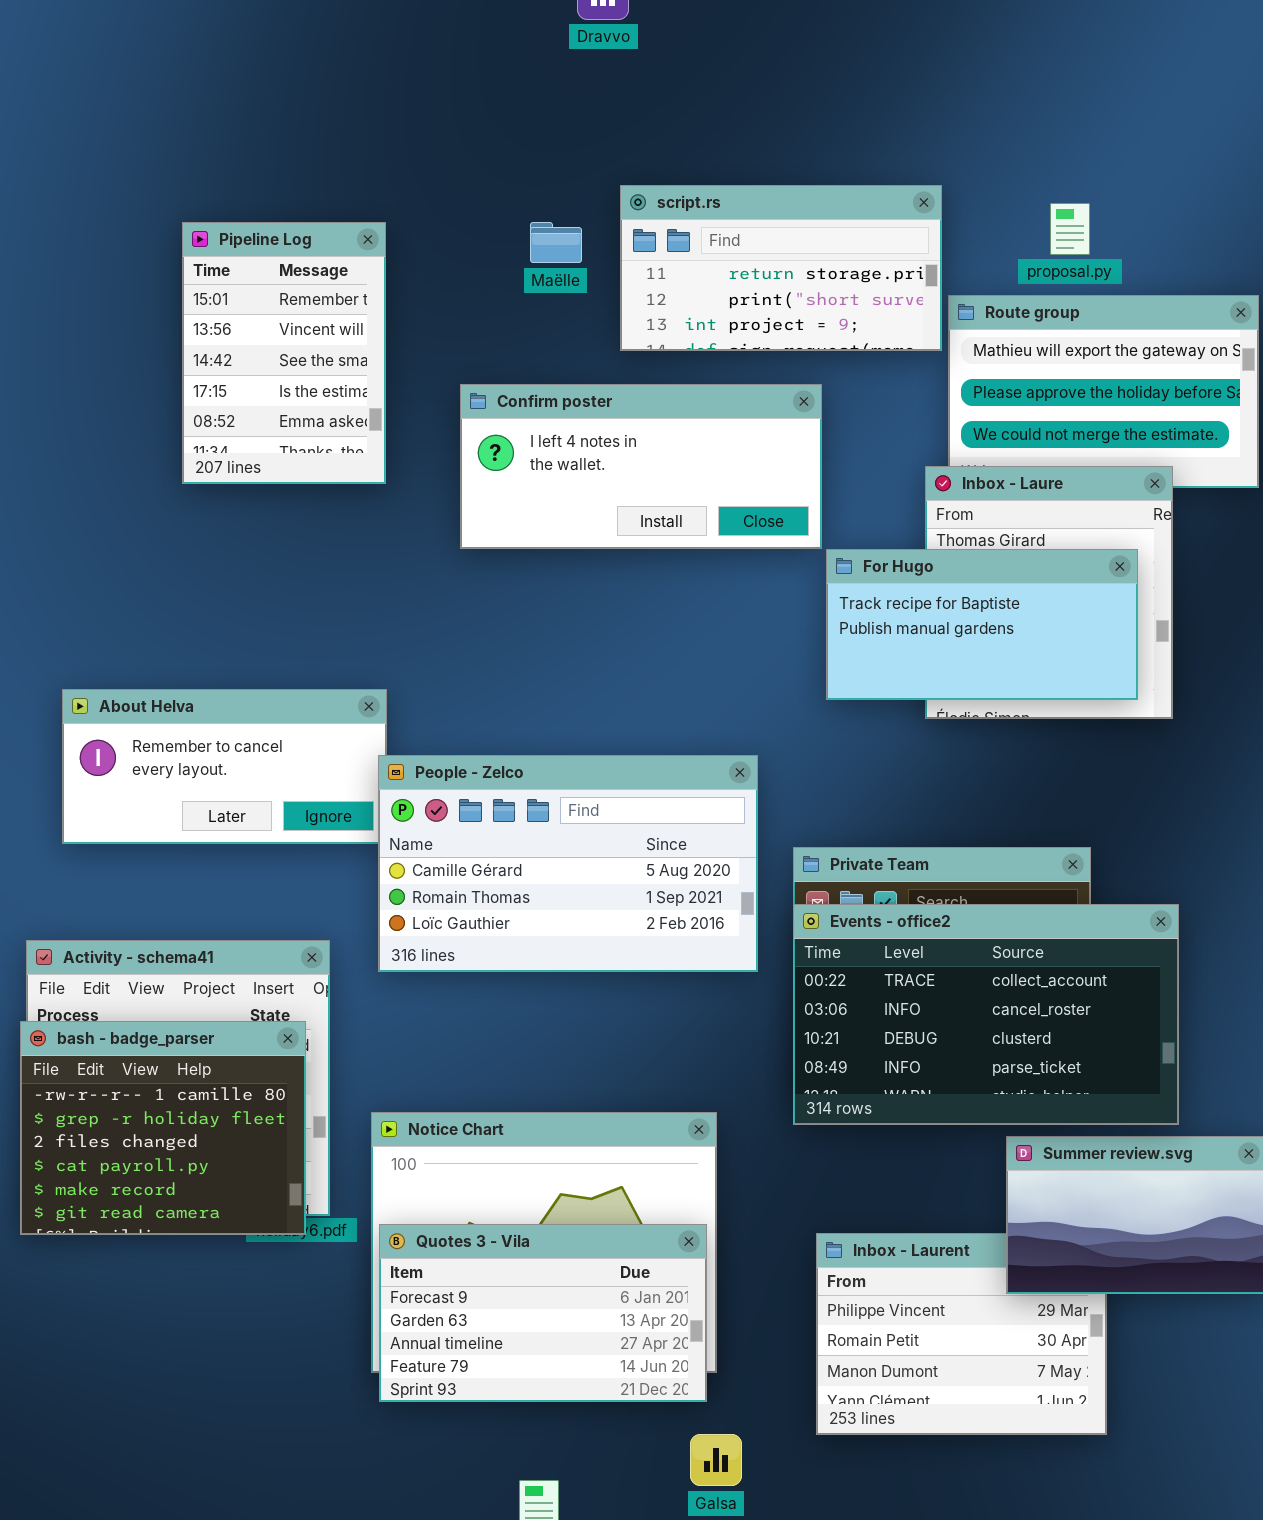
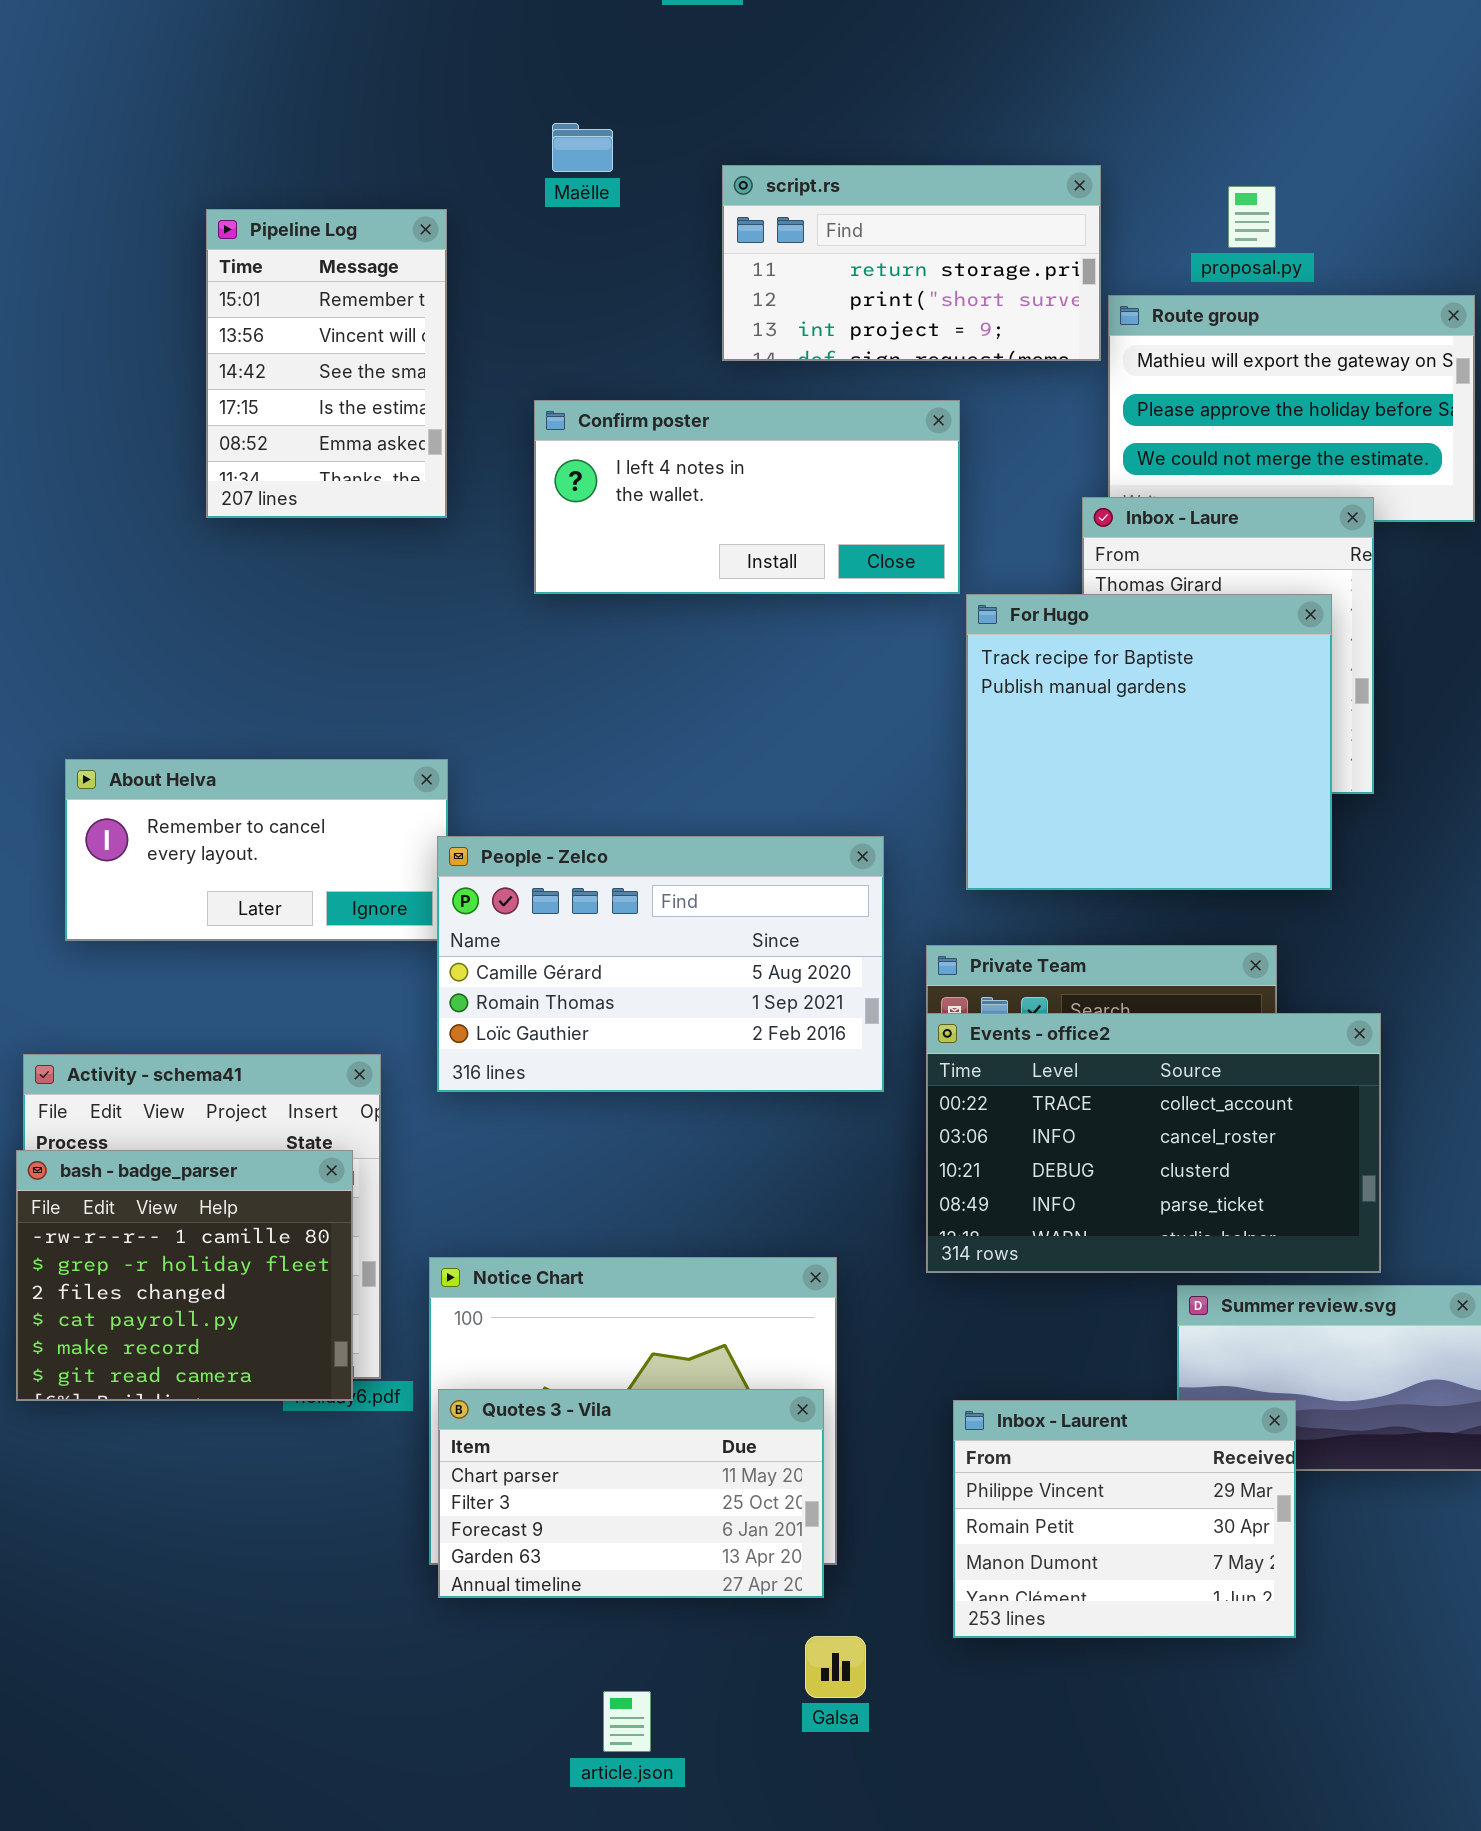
Maëlle: [530,222,582,263] -> [552,123,613,172], moved
For Hugo: [826,549,1138,700] -> [966,594,1332,890], resized
Quotes 3 - Vila: [379,1224,707,1402] -> [438,1389,824,1598], scrolled up 2 rows
Inbox - Laurent: [816,1233,1107,1435] -> [953,1400,1296,1638], raised

